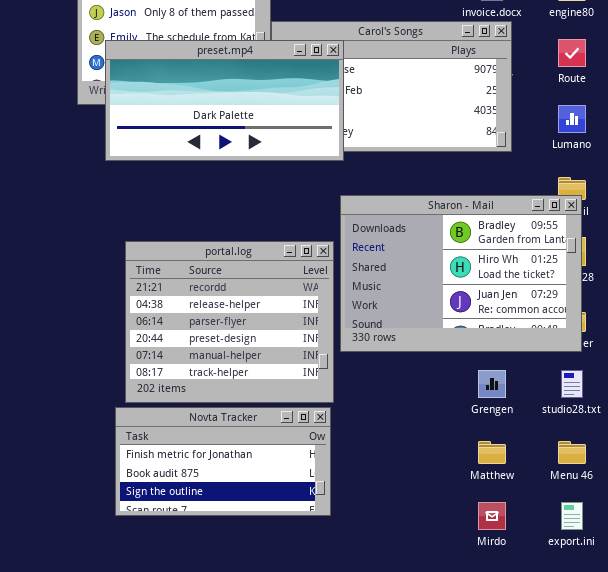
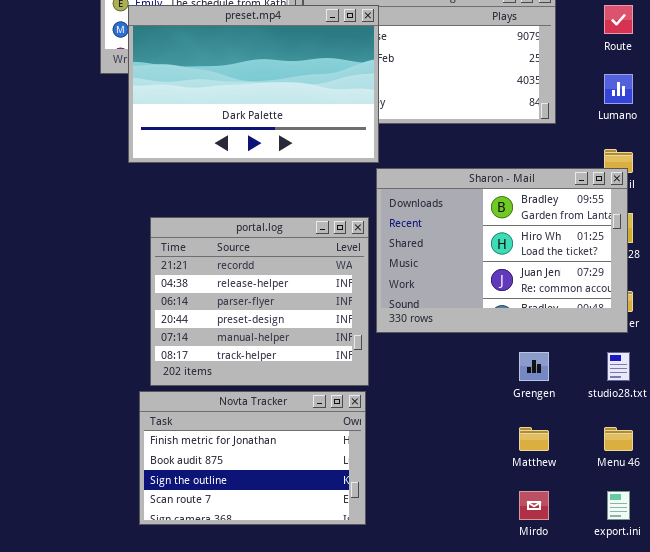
preset.mp4: [105,40,344,161] -> [128,5,379,163], resized
Novta Tracker: [115,407,331,516] -> [139,391,366,525], resized

